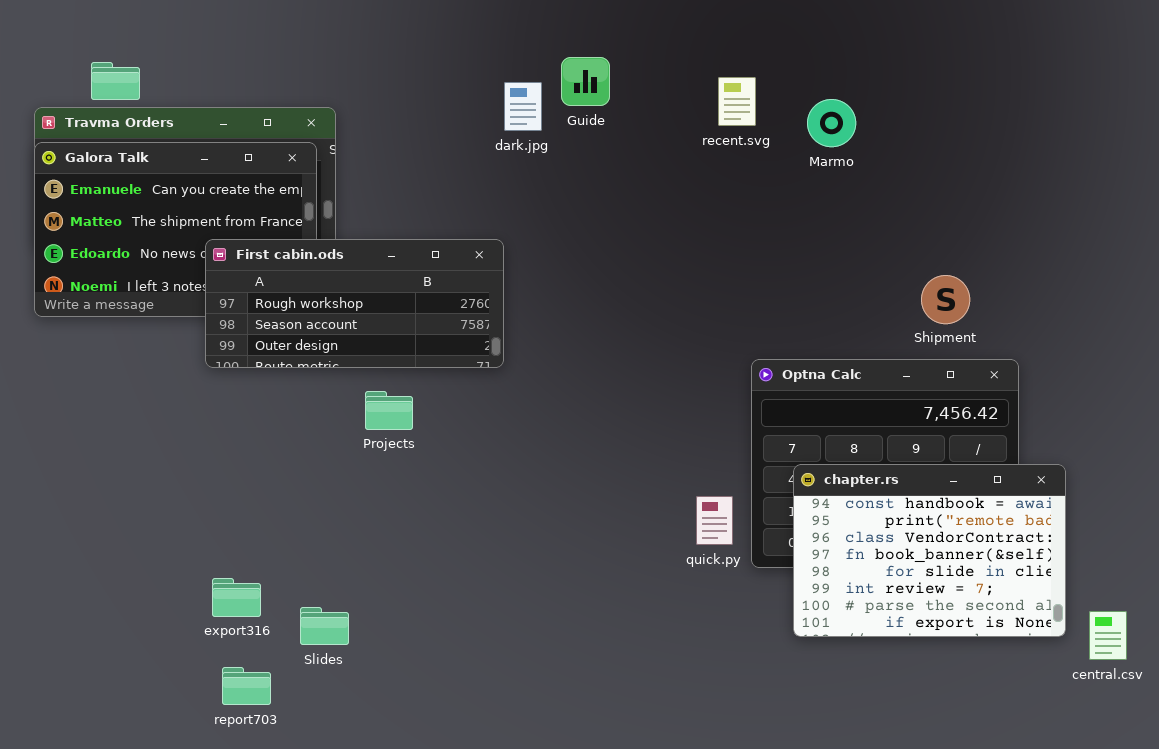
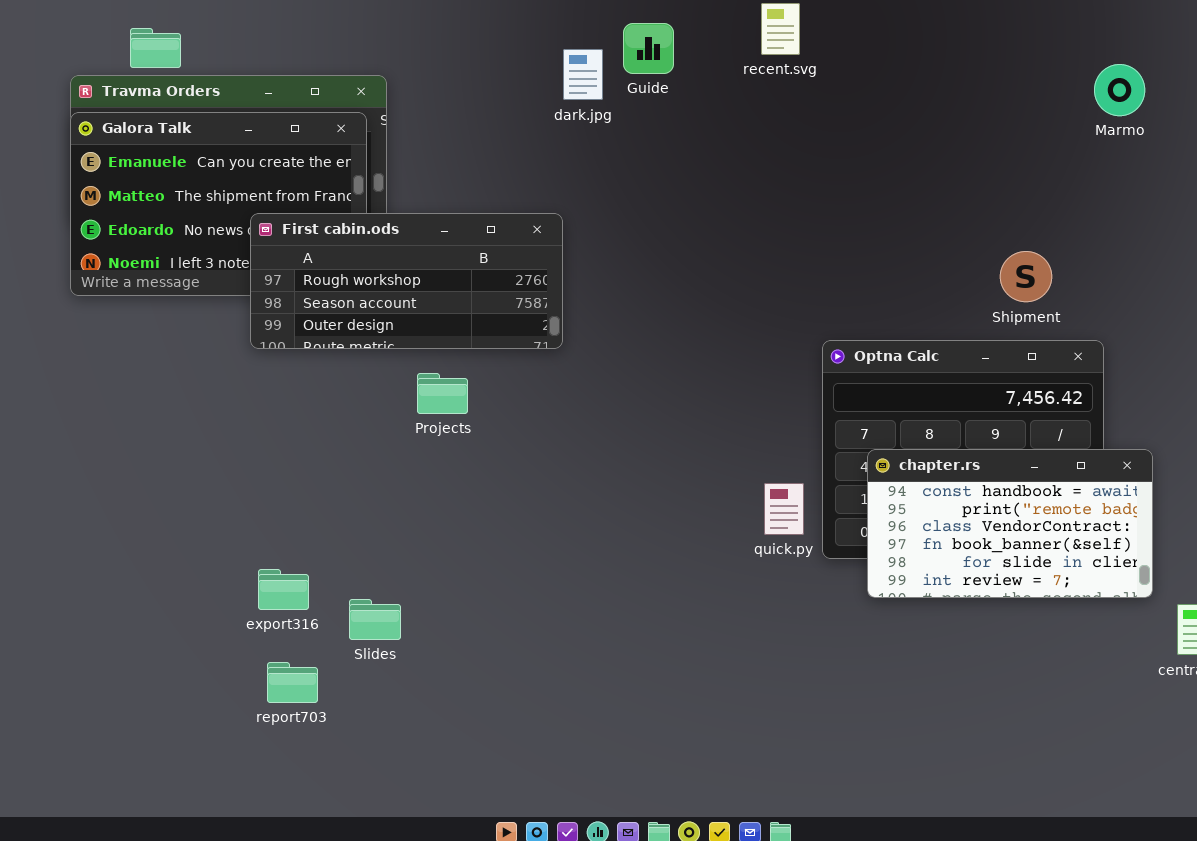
recent.svg: [718,77,756,126] -> [761,3,800,55], moved
Marmo: [807,99,856,147] -> [1094,64,1145,116], moved
chapter.rs: [793,464,1066,637] -> [867,449,1153,598], resized

